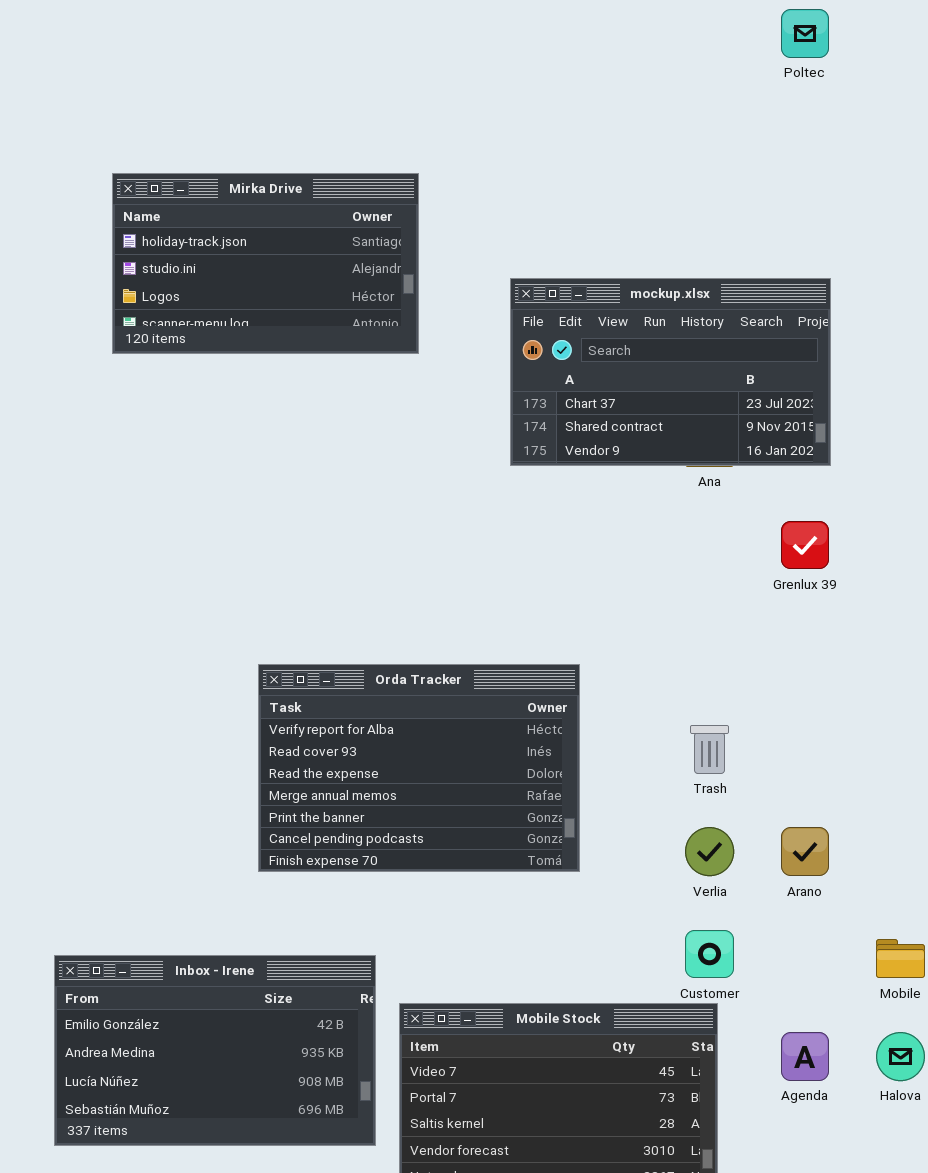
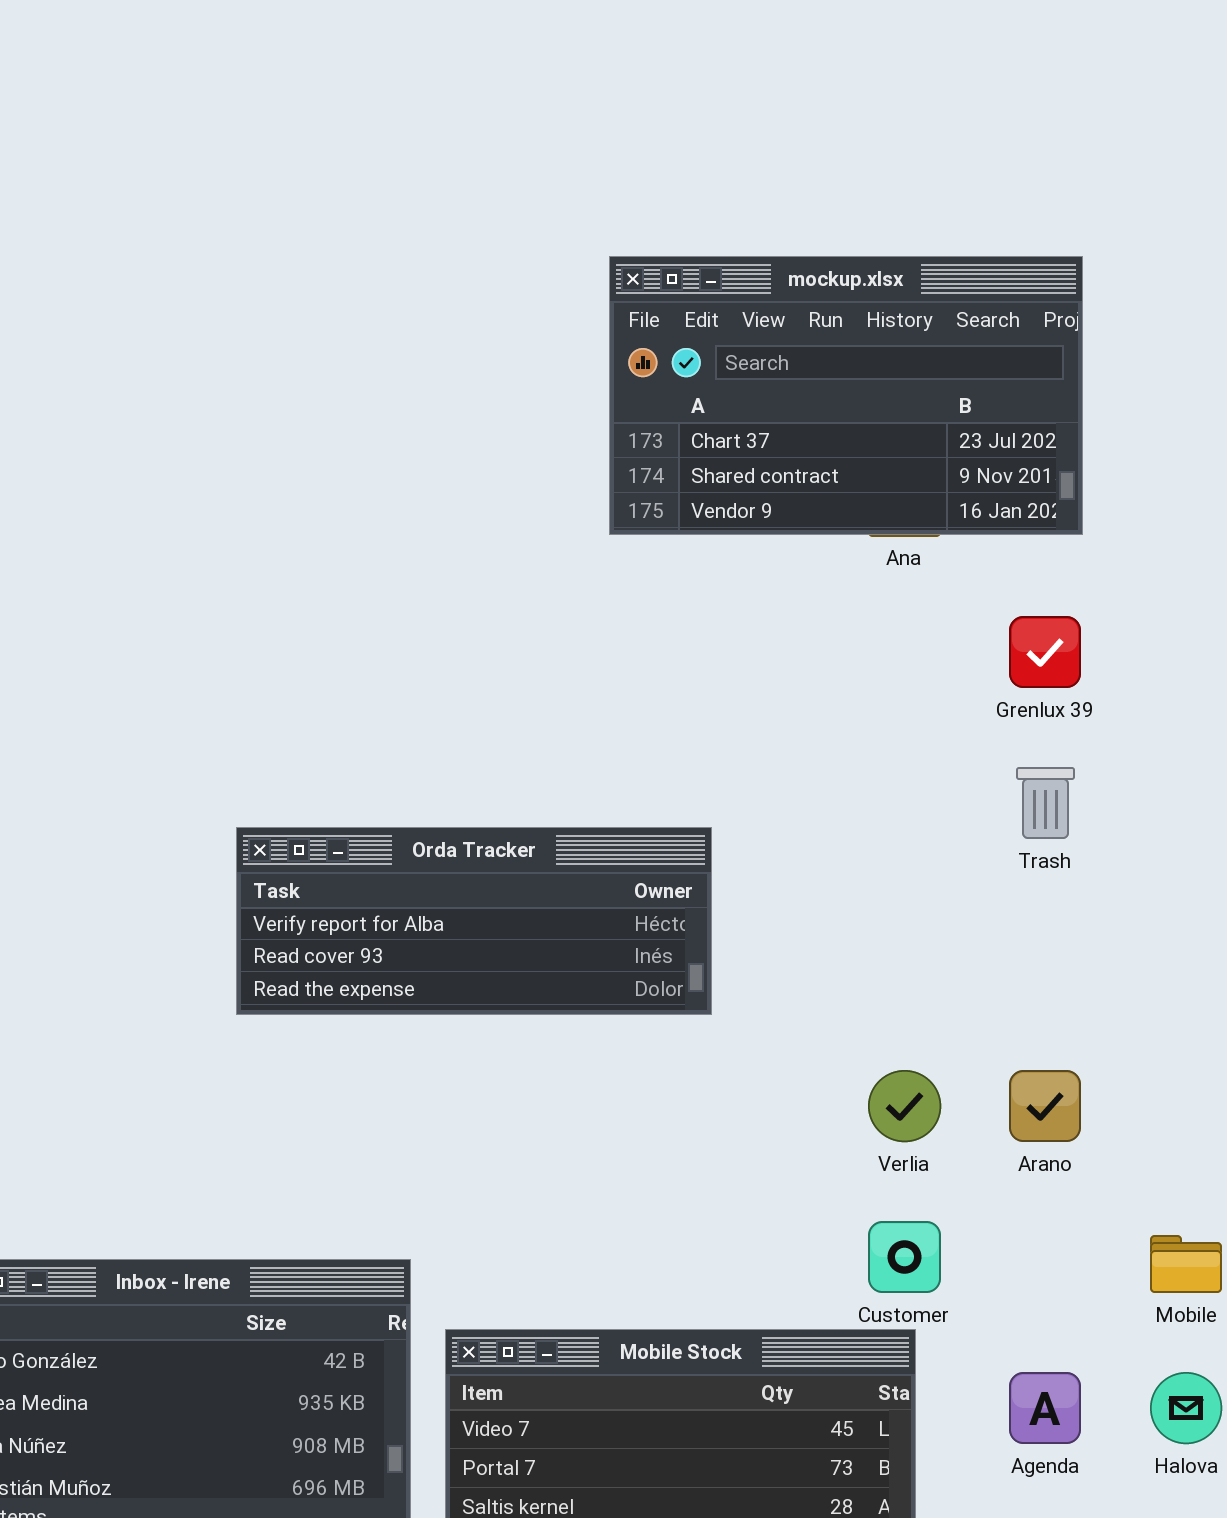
Mirka Drive: [112,173,419,354] -> none, closed
Orda Tracker: [258,664,580,872] -> [236,827,712,1015], resized
Trash: [690,725,729,774] -> [1016,767,1075,839], moved

